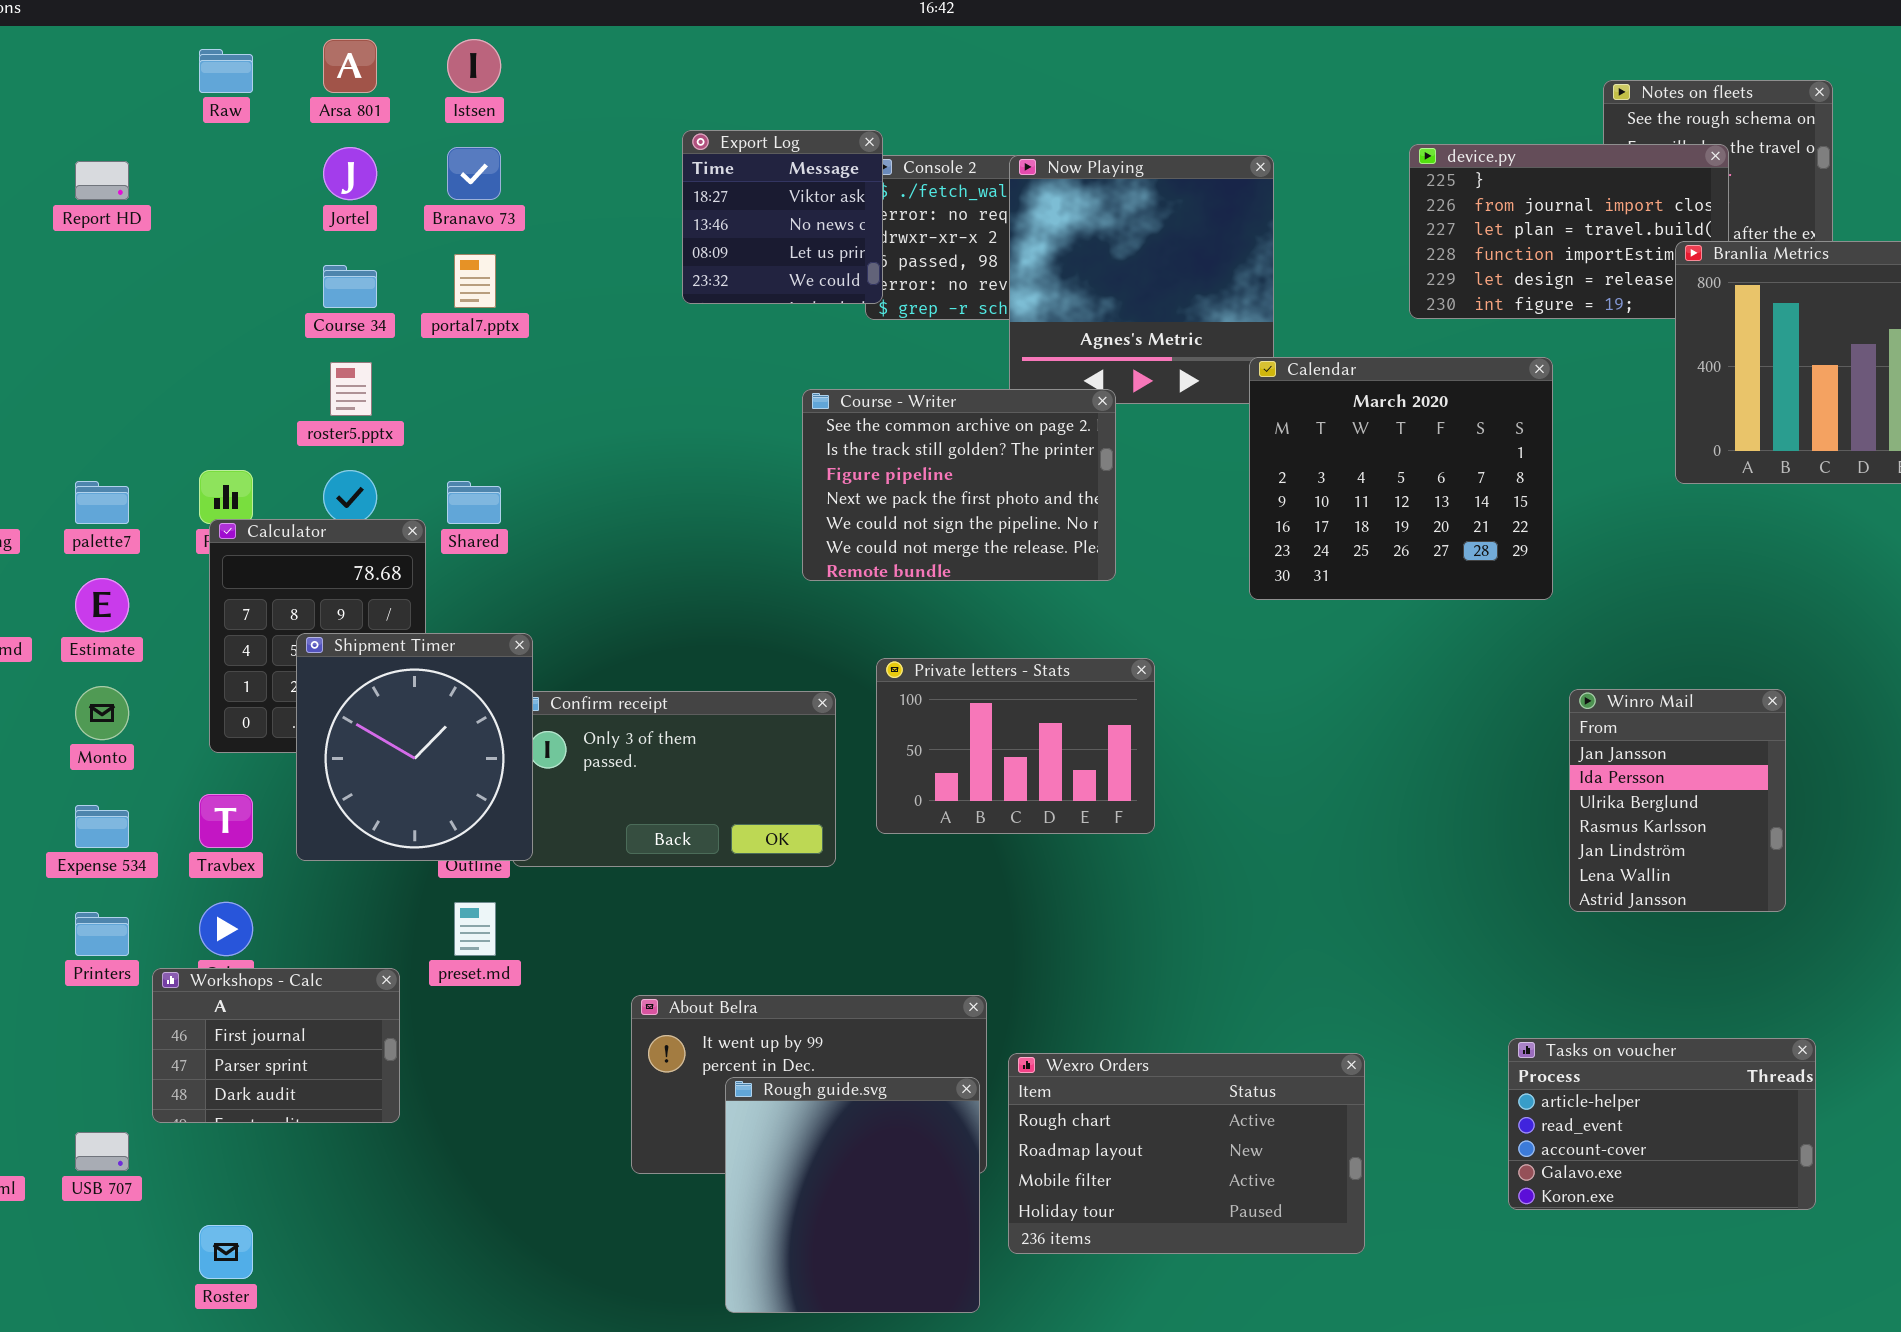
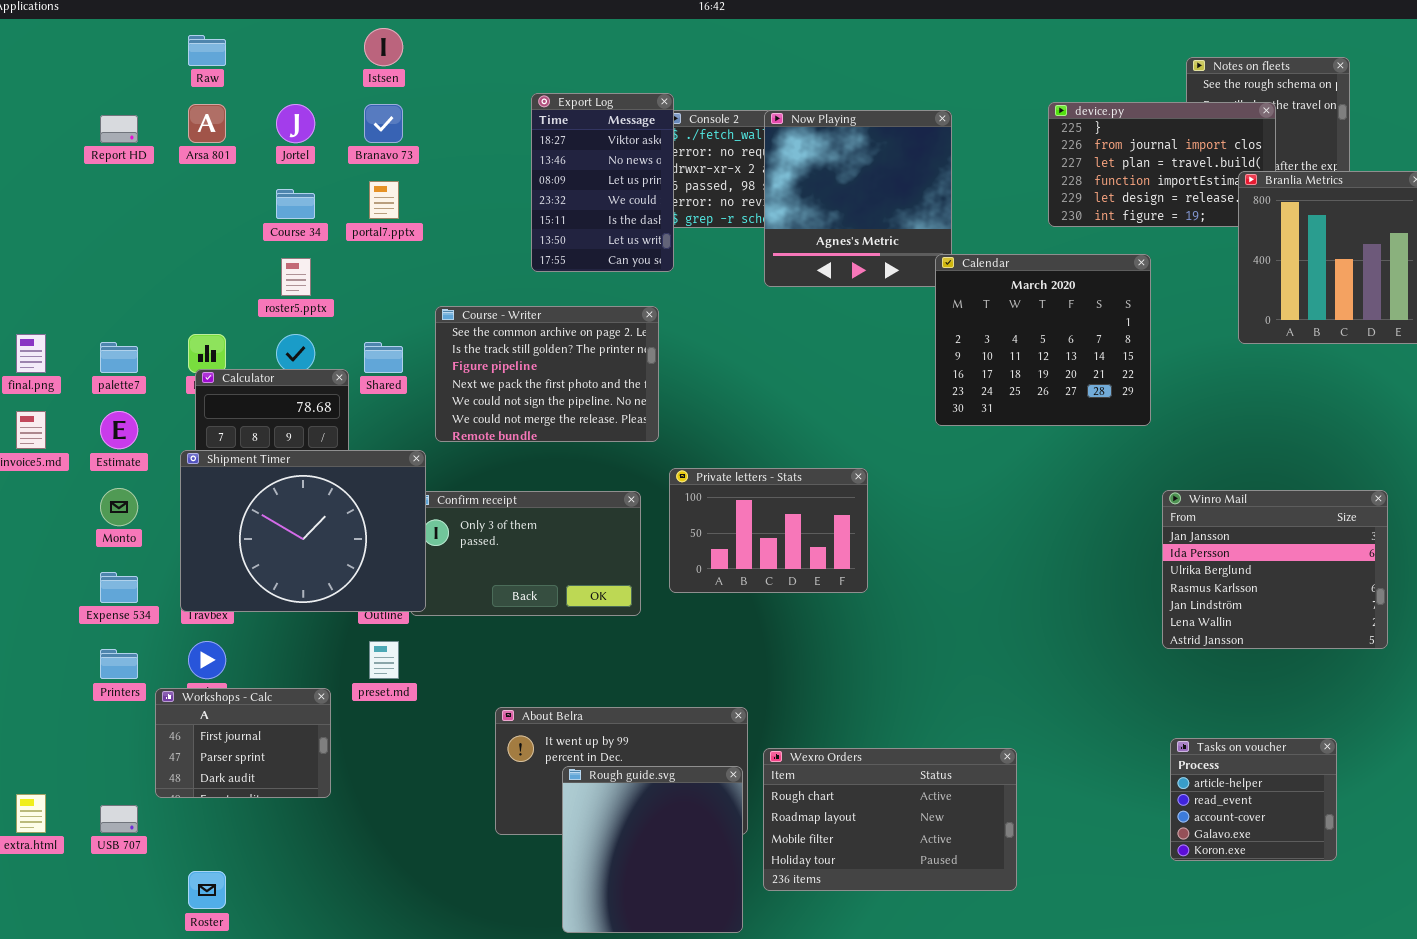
Arsa 801: [323,39,377,93] -> [188,104,226,143], moved
Export Log: [682,130,883,304] -> [531,93,674,272], resized
Course - Writer: [802,389,1116,581] -> [435,306,659,442], moved
Shipment Timer: [296,633,533,861] -> [180,450,426,612], resized
Winro Mail: [1569,689,1786,912] -> [1162,490,1388,649], resized
Tasks on voucher: [1508,1038,1816,1210] -> [1170,738,1337,861], resized

